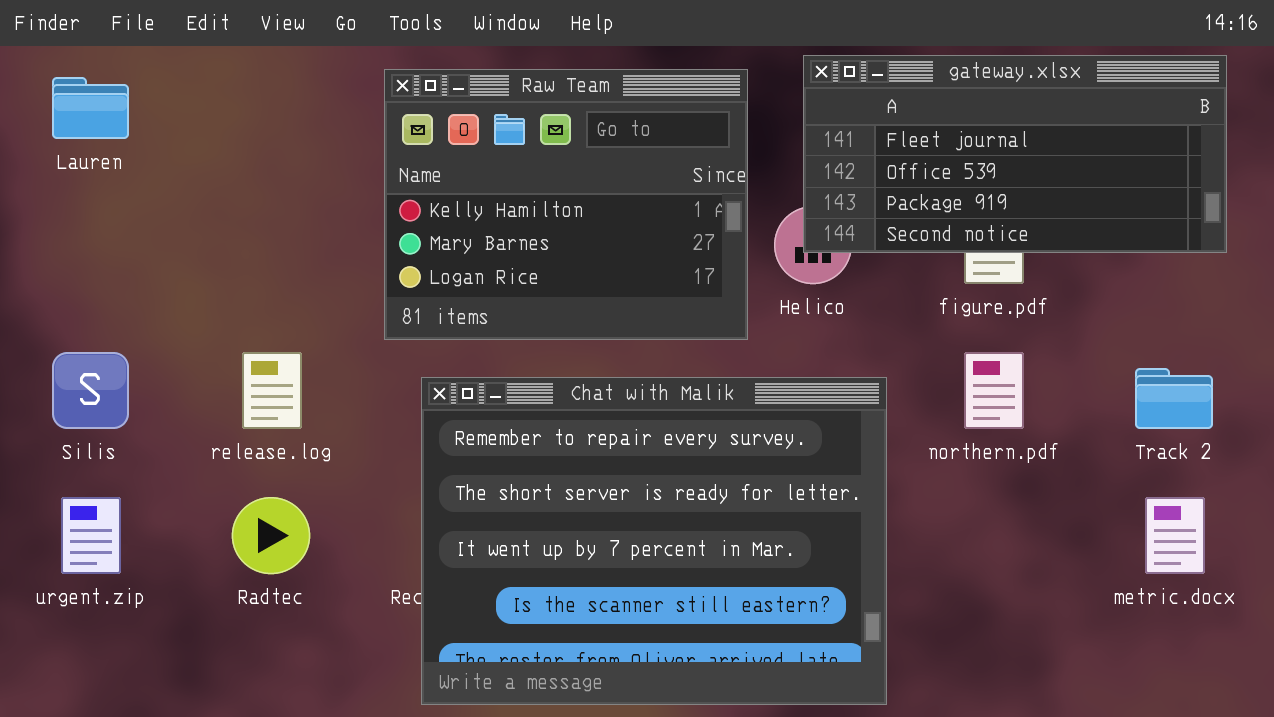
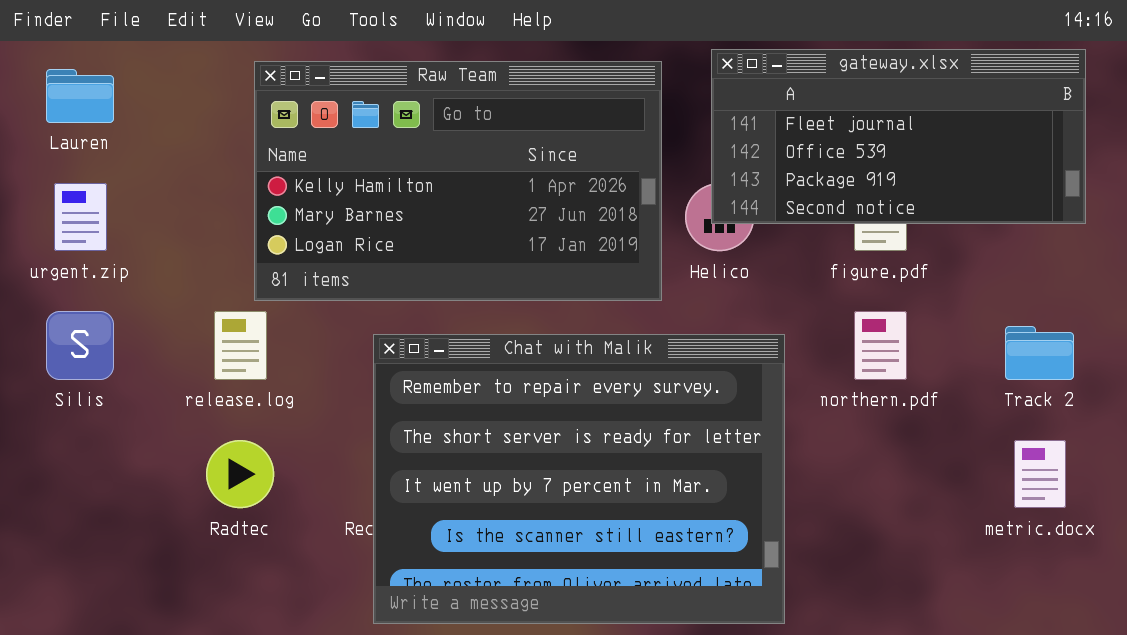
Raw Team: [384,69,748,340] -> [254,61,662,301], resized
urgent.zip: [61,497,121,574] -> [54,183,107,251], moved

